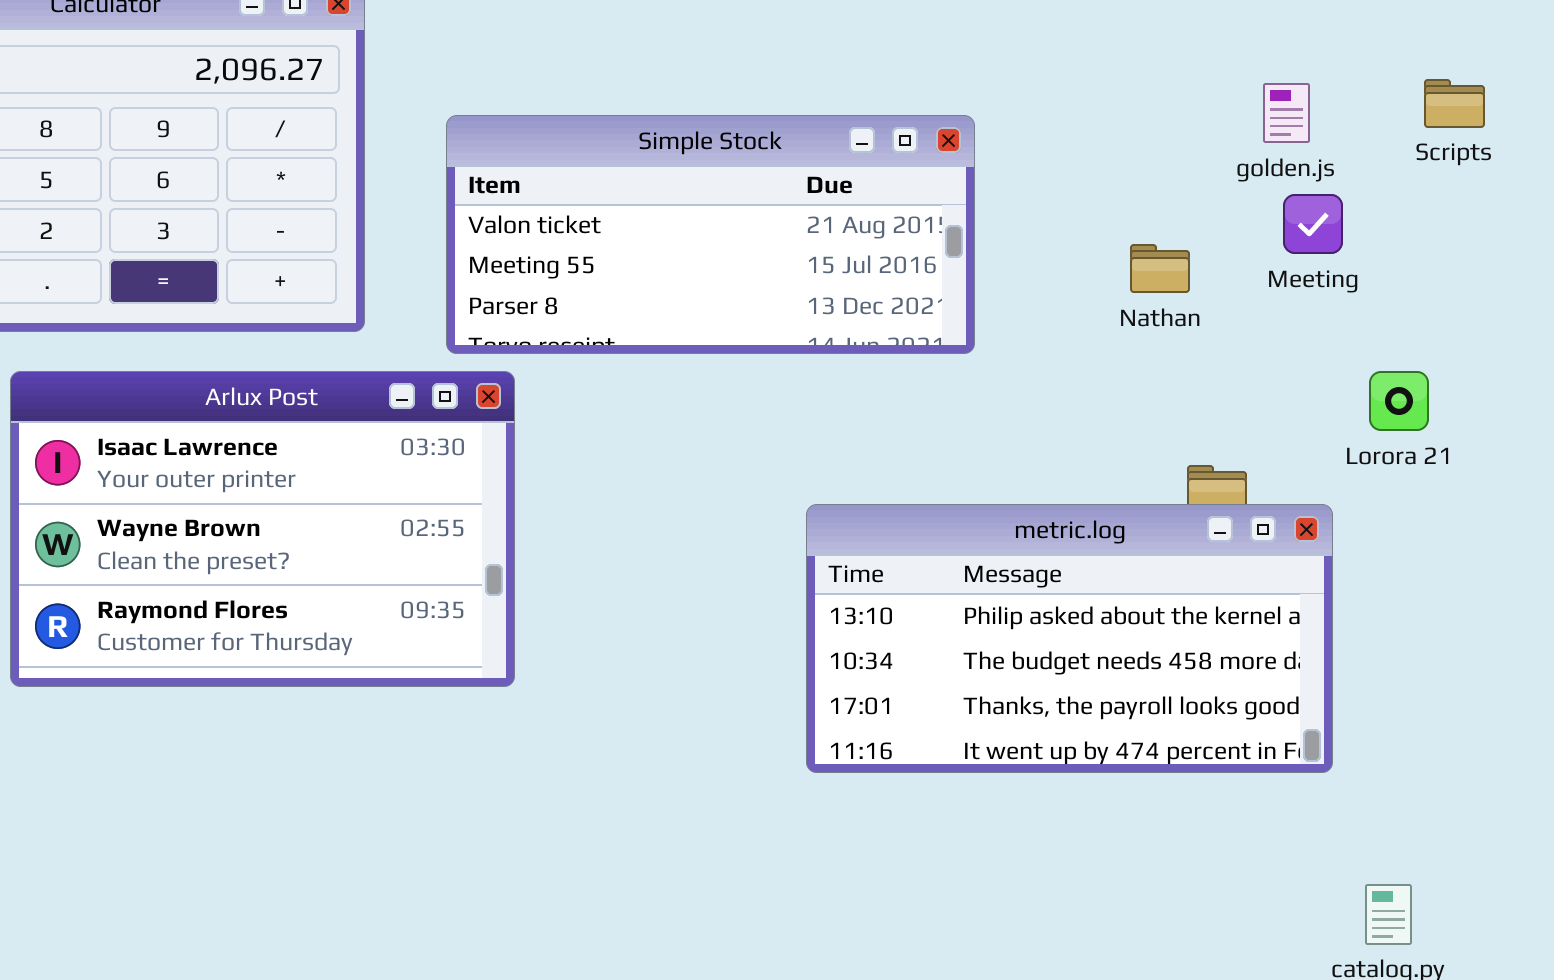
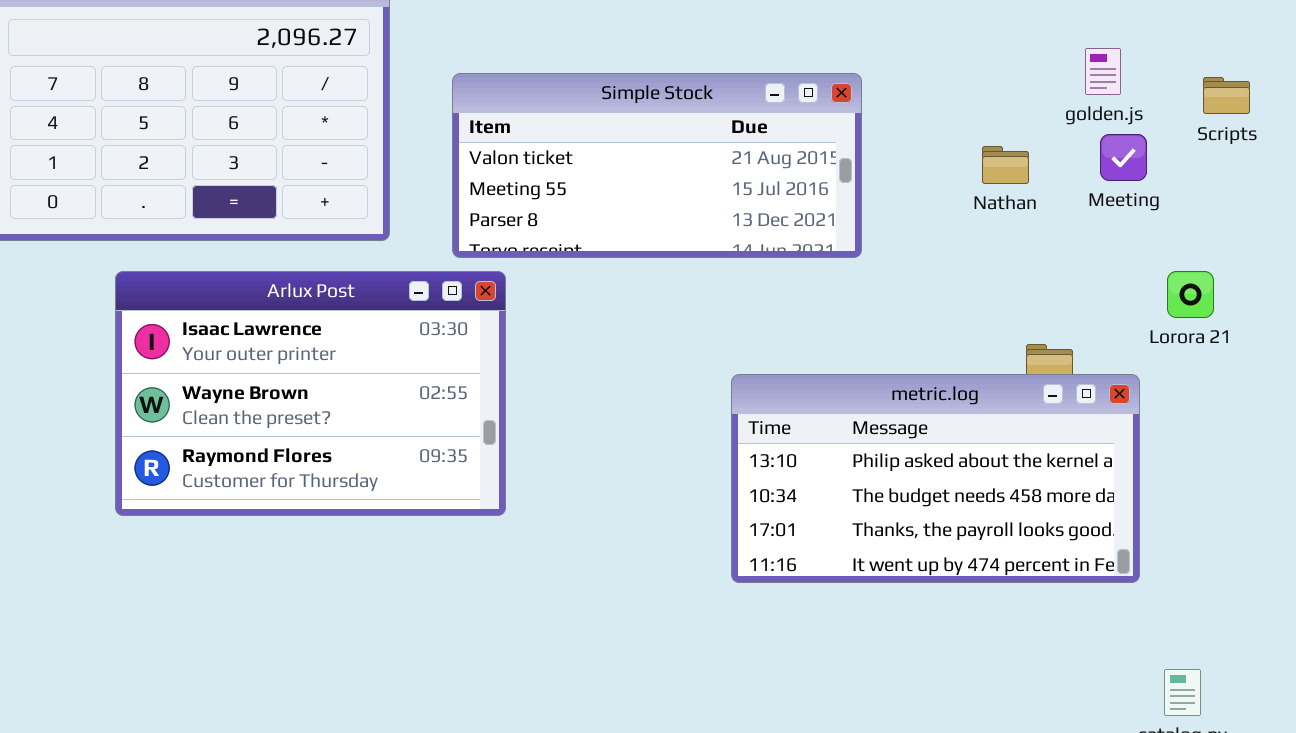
Scripts: [1424,79,1485,128] -> [1203,77,1250,114], moved
Nathan: [1130,244,1190,293] -> [982,146,1029,184], moved

